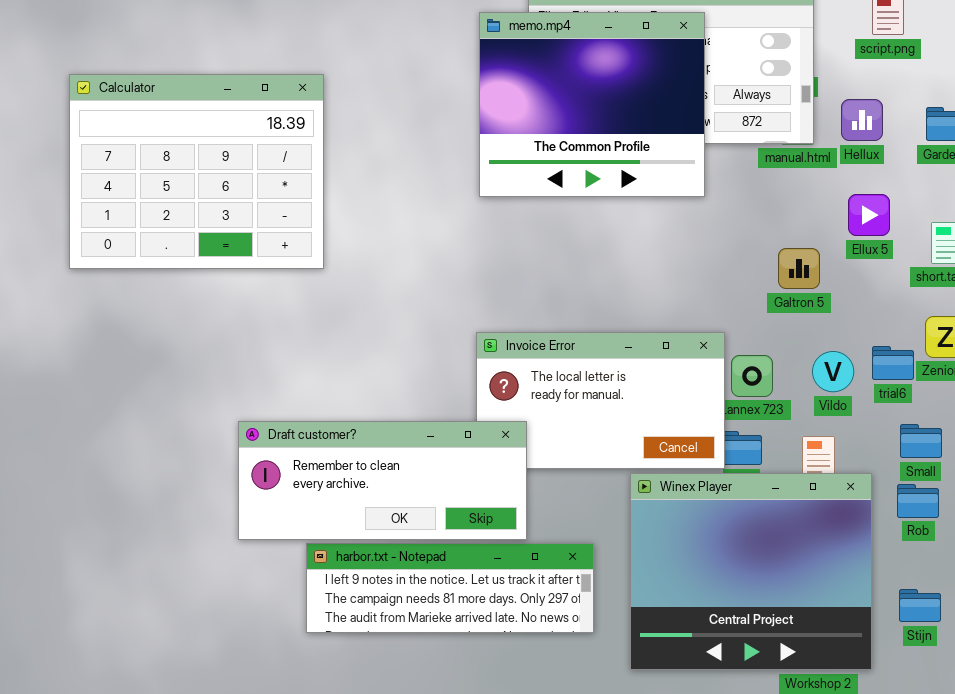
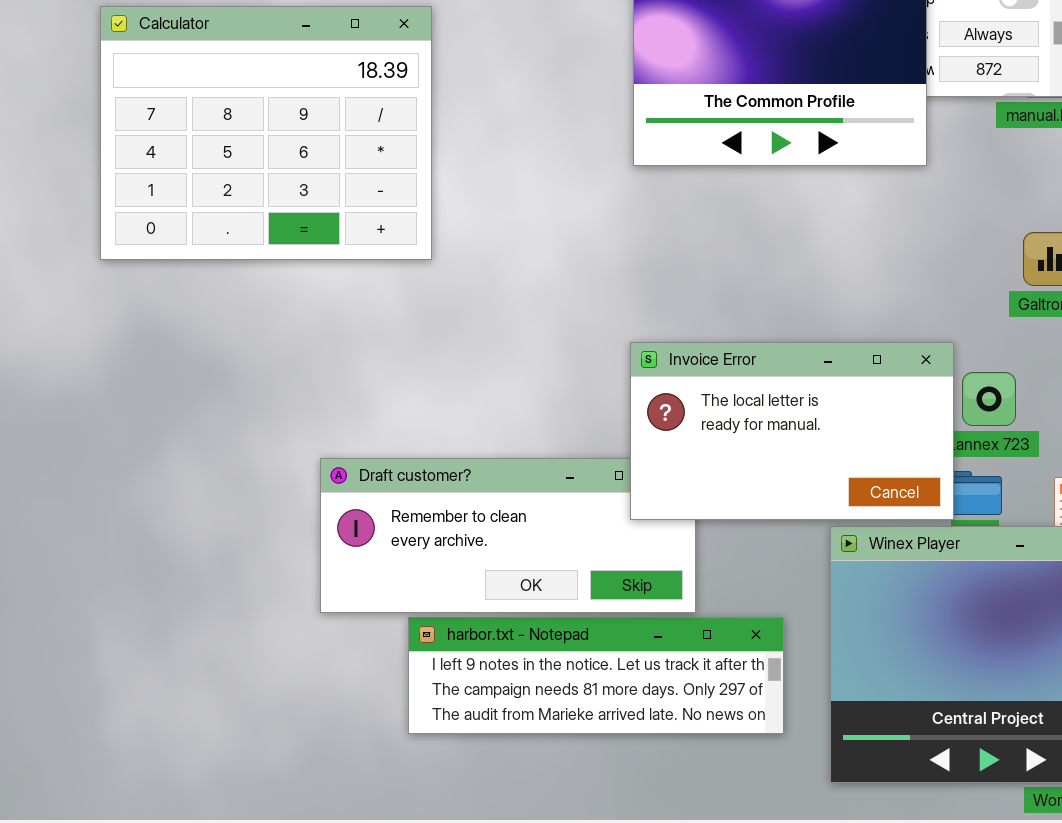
Invoice Error: [476,332,725,469] -> [630,342,954,520], raised

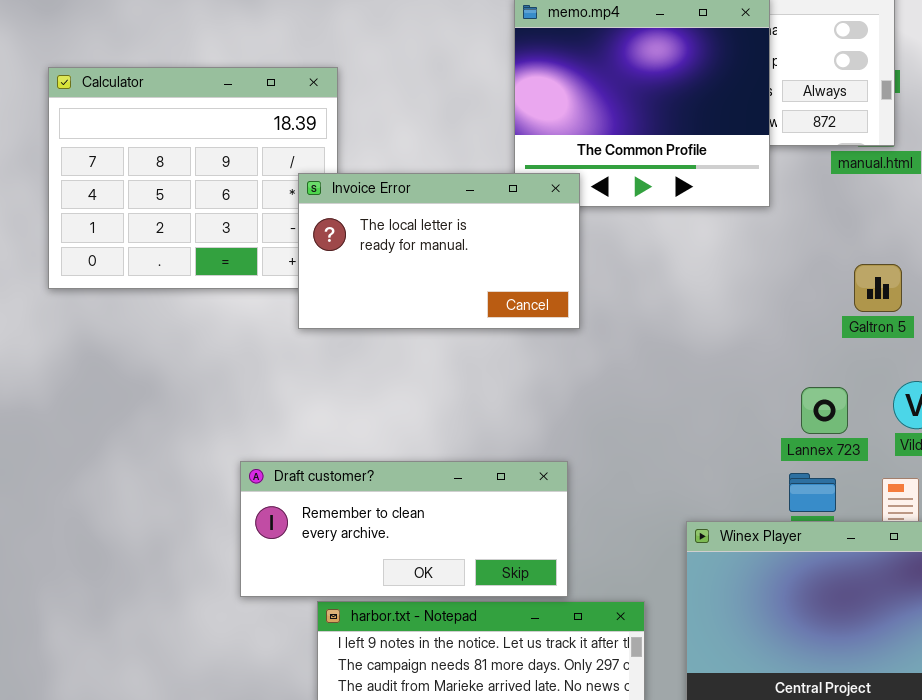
Invoice Error: [630,342,954,520] -> [298,173,580,329], moved

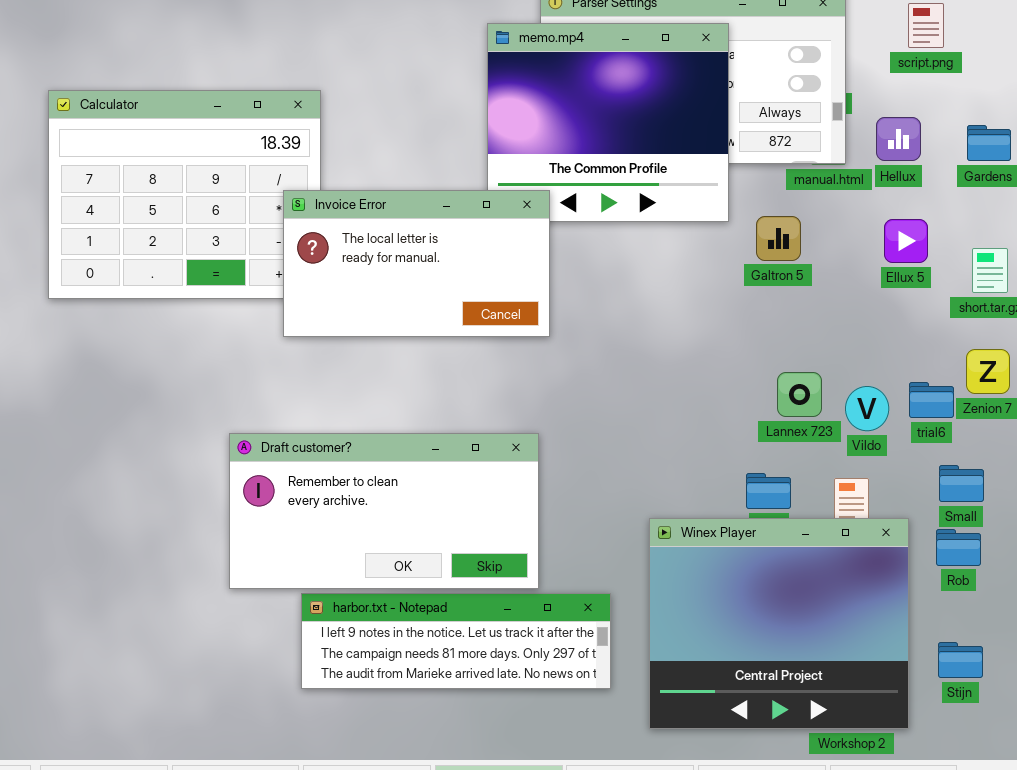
Galtron 5: [854,264,902,312] -> [756,216,801,261], moved
Lannex 723: [801,387,848,434] -> [777,372,822,417], moved
Draft customer?: [240,461,568,597] -> [229,433,539,589], resized

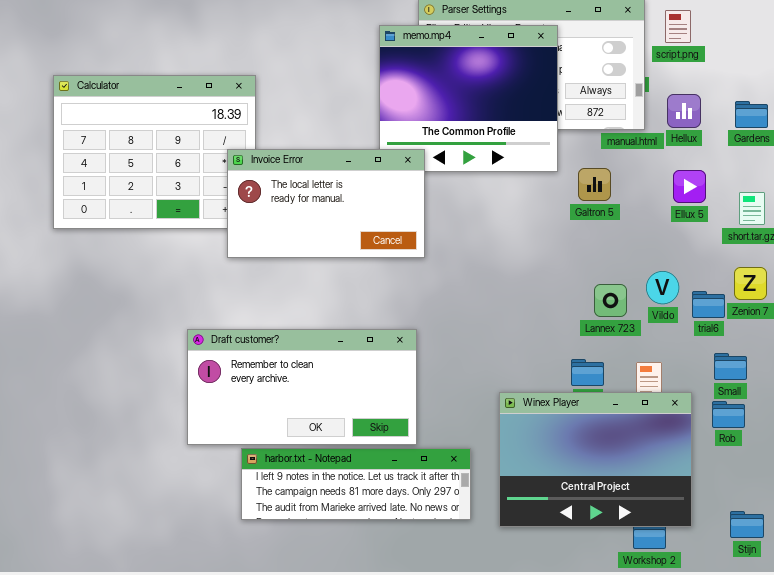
script.png: [908,3,944,48] -> [665,10,691,43], moved
Vildo: [845,386,889,431] -> [646,271,679,304], moved
Winex Player: [649,518,909,729] -> [499,392,692,527], resized
Stijn: [938,642,983,678] -> [730,511,764,538], moved

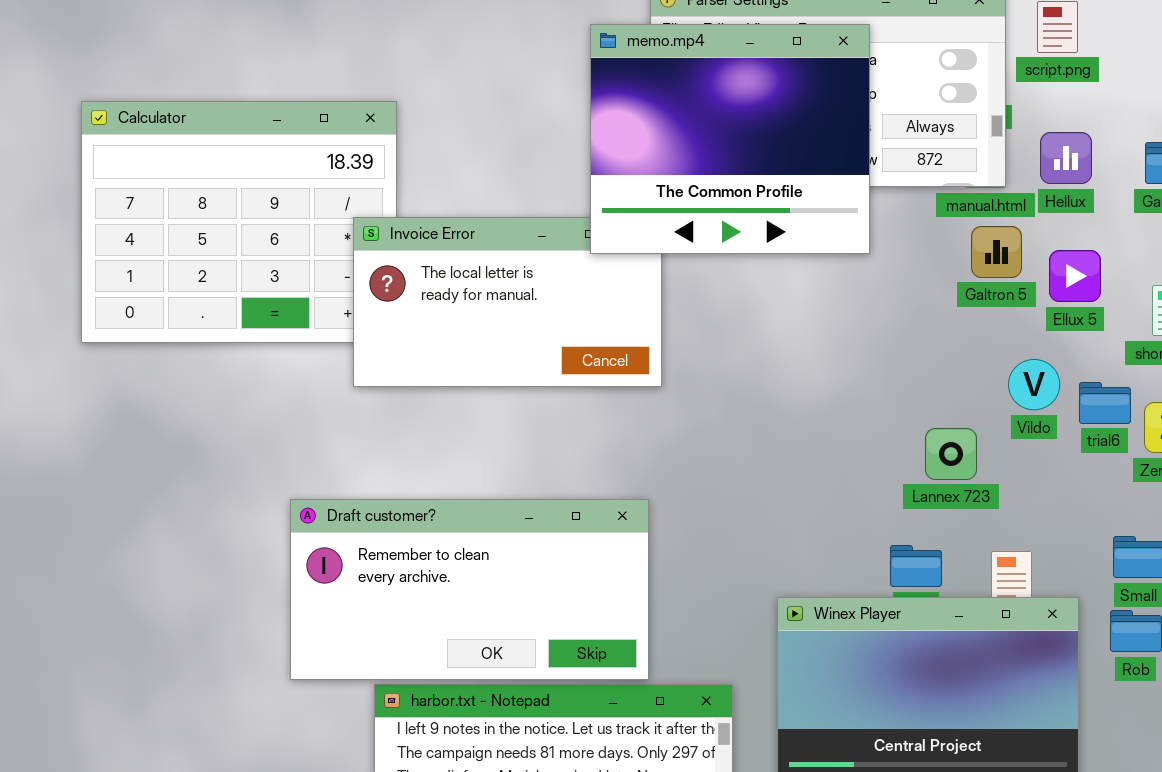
memo.mp4: [379,25,558,172] -> [590,24,870,254], raised
Galtron 5: [578,168,611,201] -> [971,226,1022,278], moved
Vildo: [646,271,679,304] -> [1008,359,1060,410], moved
trial6: [692,291,725,318] -> [1079,382,1131,424], moved

